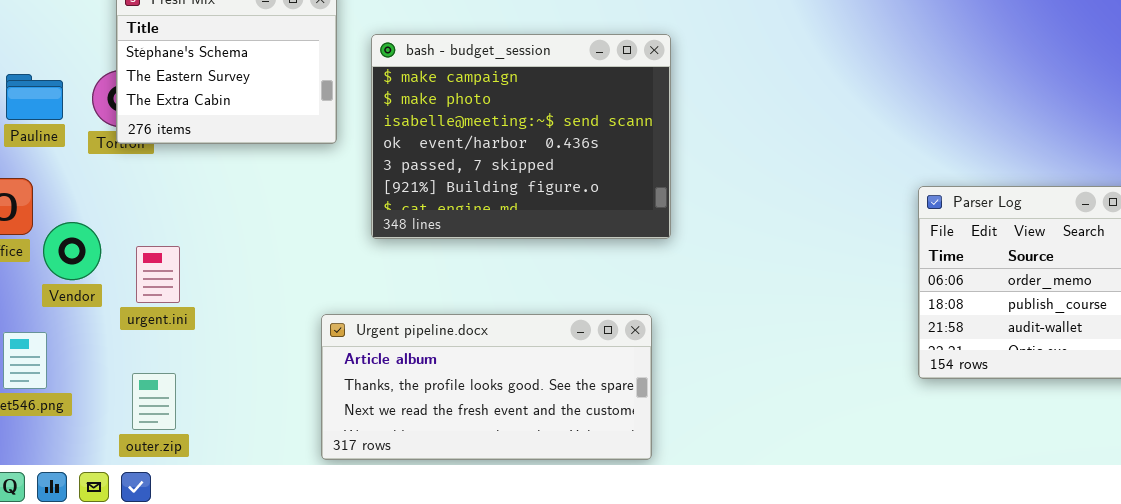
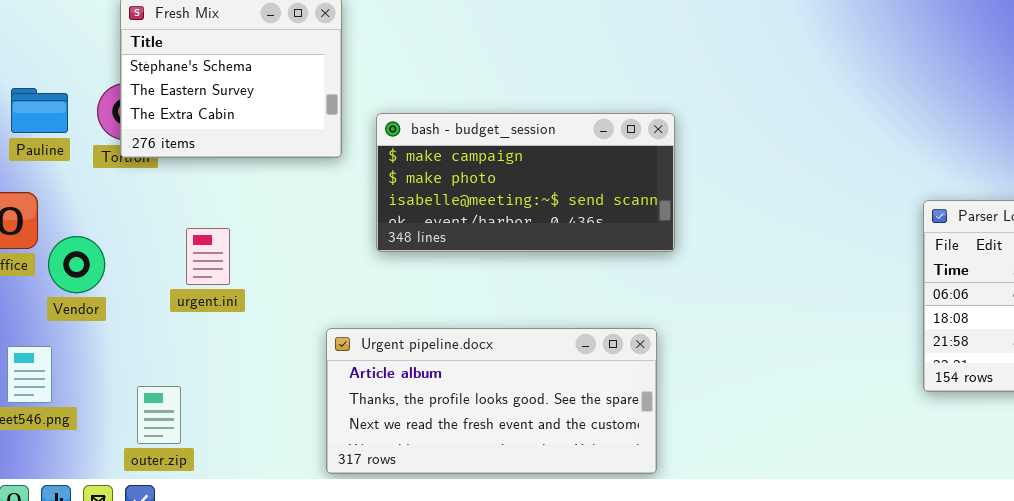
bash - budget_session: [371,34,671,239] -> [376,113,675,252], resized
urgent.ini: [136,246,180,303] -> [186,228,230,285], moved

